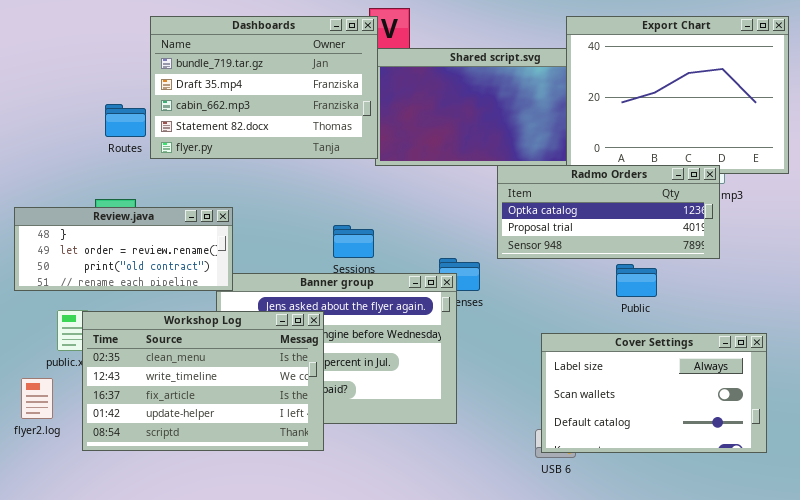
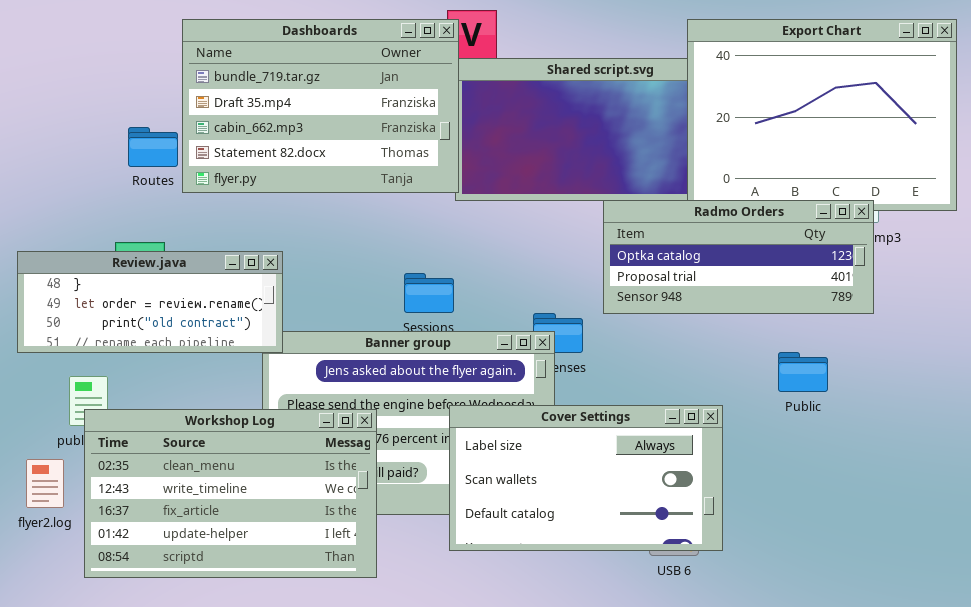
Public: [616,264,657,297] -> [778,352,828,392], moved
Workshop Log: [82,311,324,451] -> [84,409,377,578], moved
Cover Settings: [541,333,767,453] -> [449,405,723,551], moved

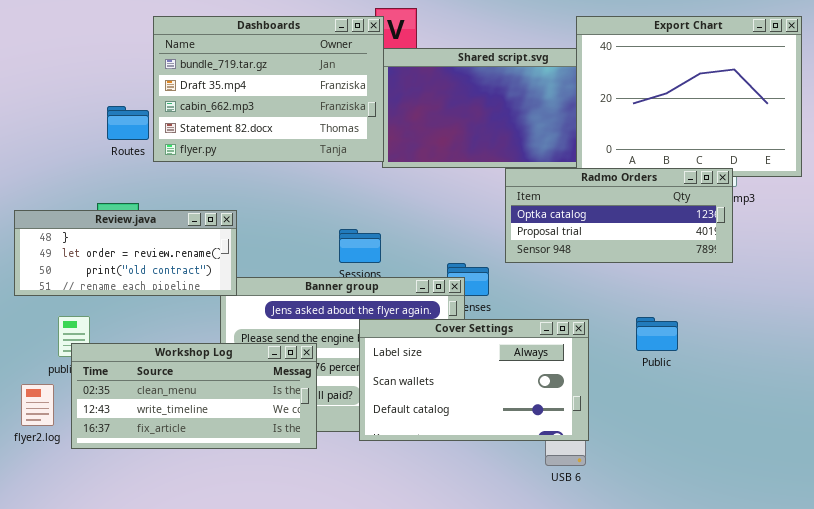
Public: [778,352,828,392] -> [636,317,678,351], moved
Cover Settings: [449,405,723,551] -> [359,319,589,441], moved
Workshop Log: [84,409,377,578] -> [71,343,317,449], resized

